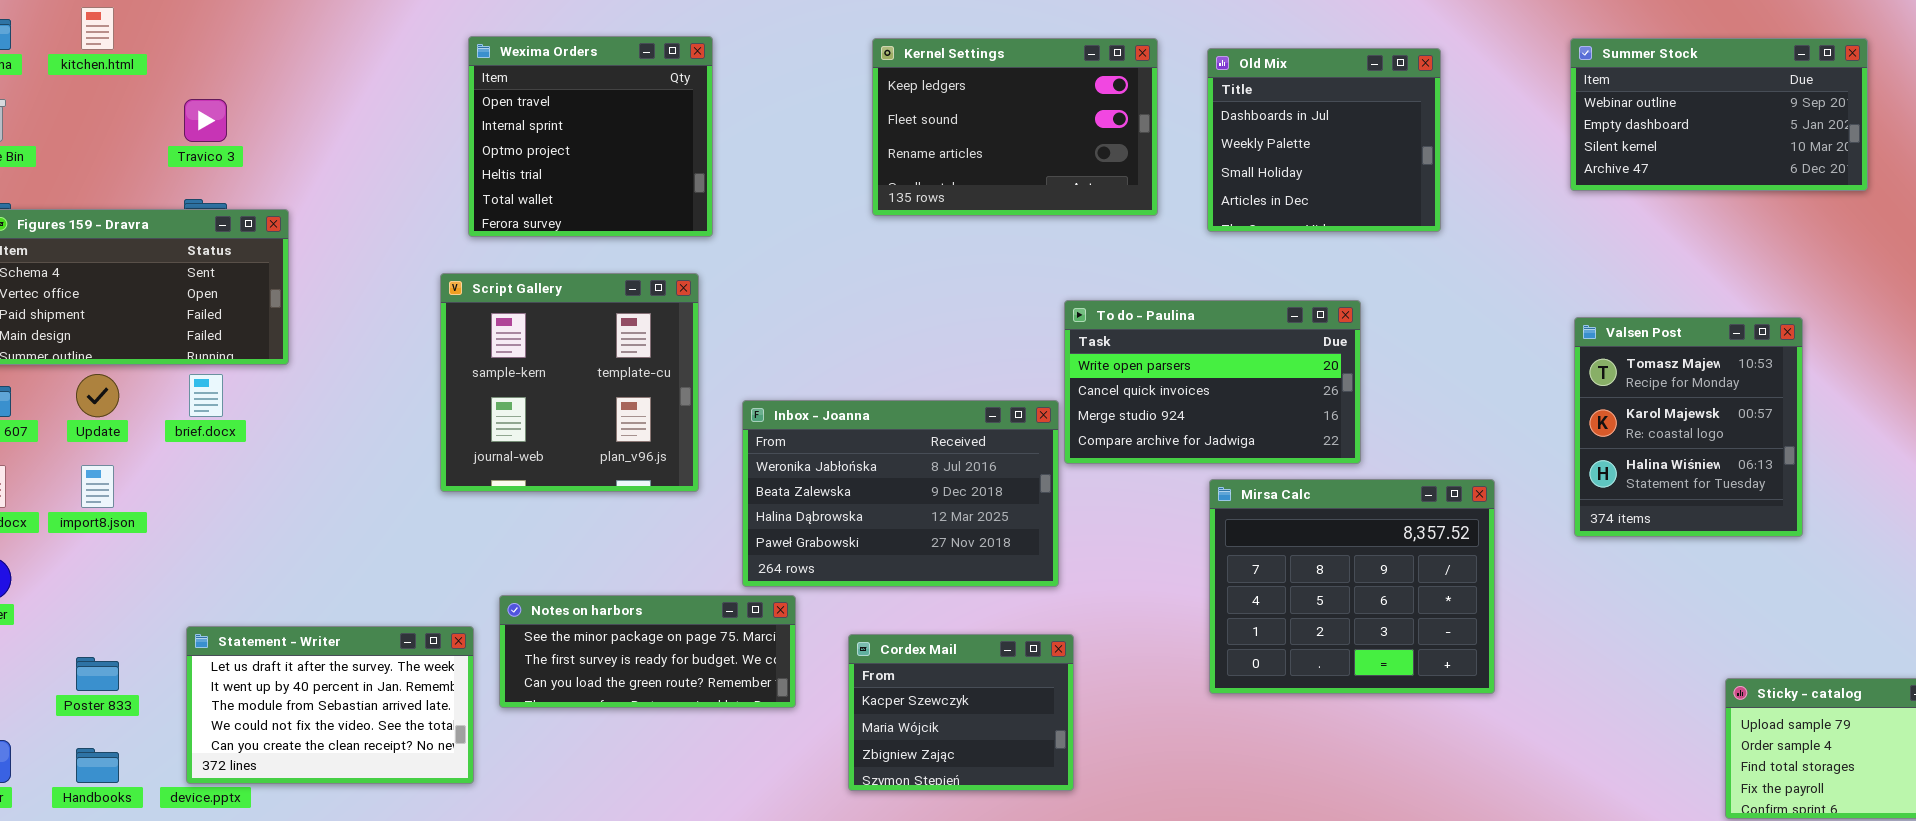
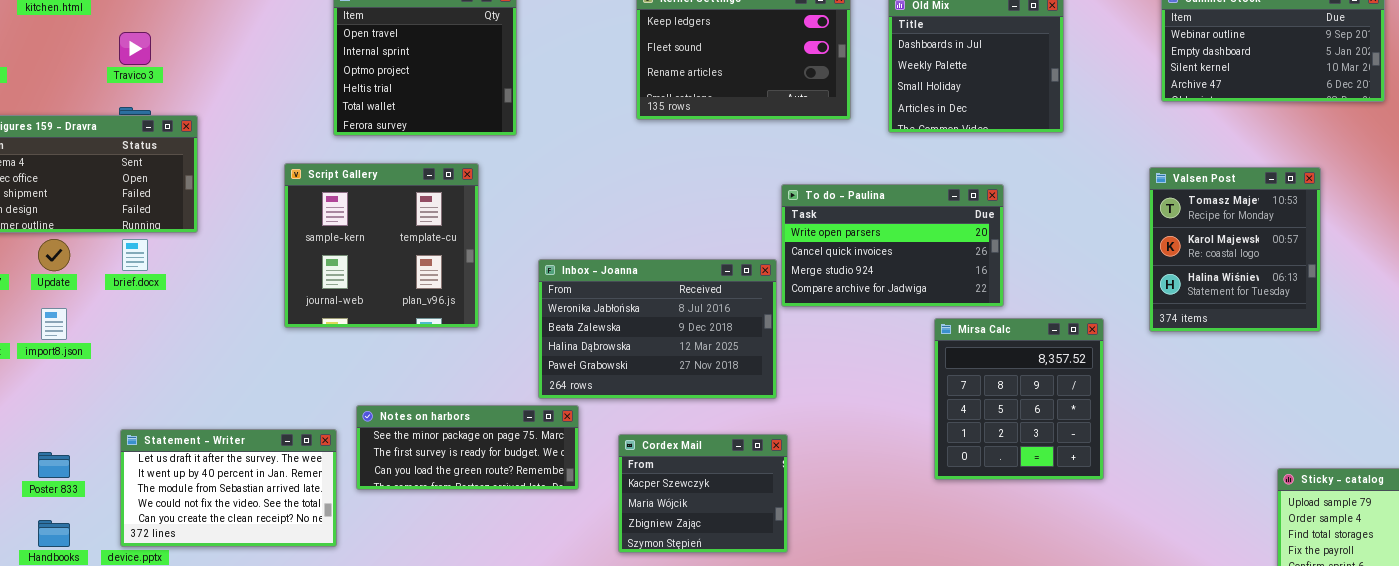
Script Gallery: [440,273,699,492] -> [284,163,479,328], moved
Valsen Post: [1574,317,1803,537] -> [1149,167,1321,332], moved
Mirsa Calc: [1209,479,1495,694] -> [934,318,1104,480], resized

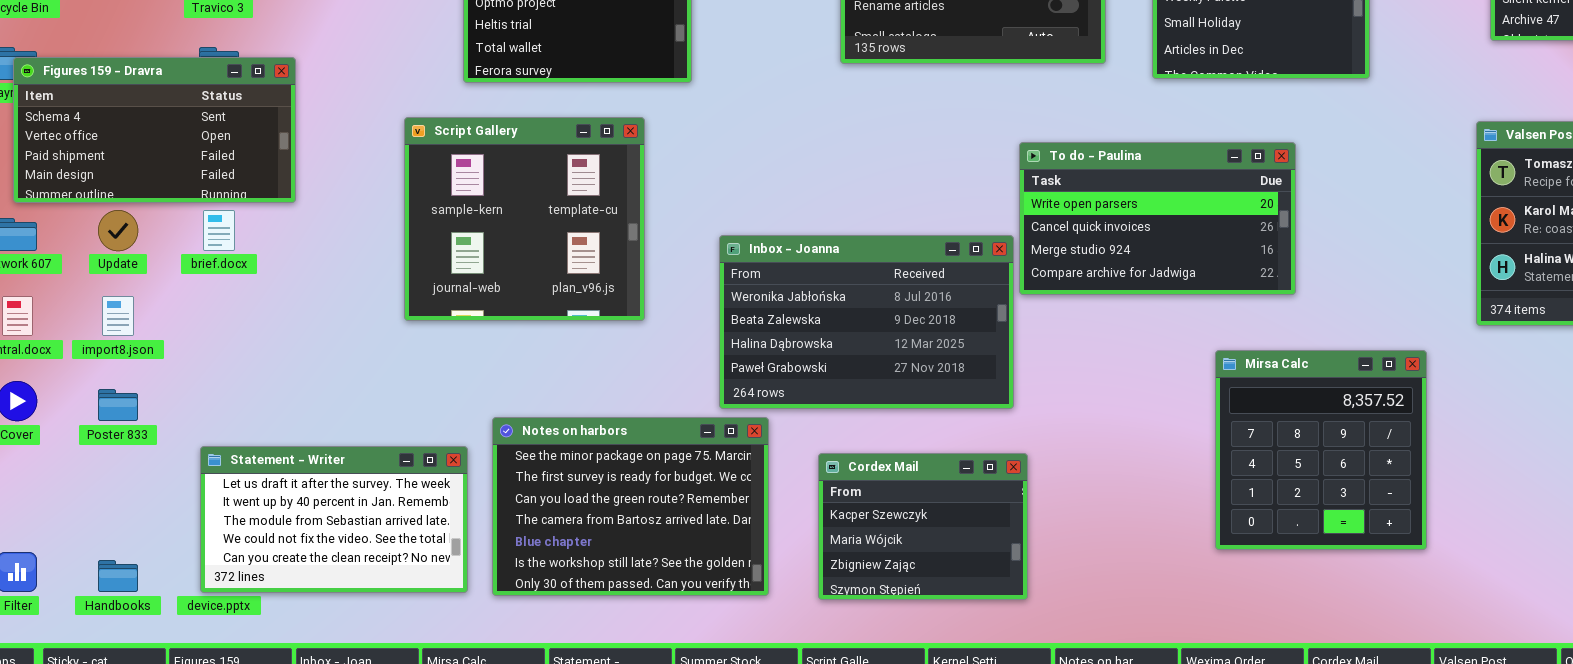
Mirsa Calc: [934,318,1104,480] -> [1215,350,1427,550], moved
Notes on harbors: [356,405,579,490] -> [492,417,769,596], resized
Poster 833: [38,452,70,478] -> [98,389,138,421], moved

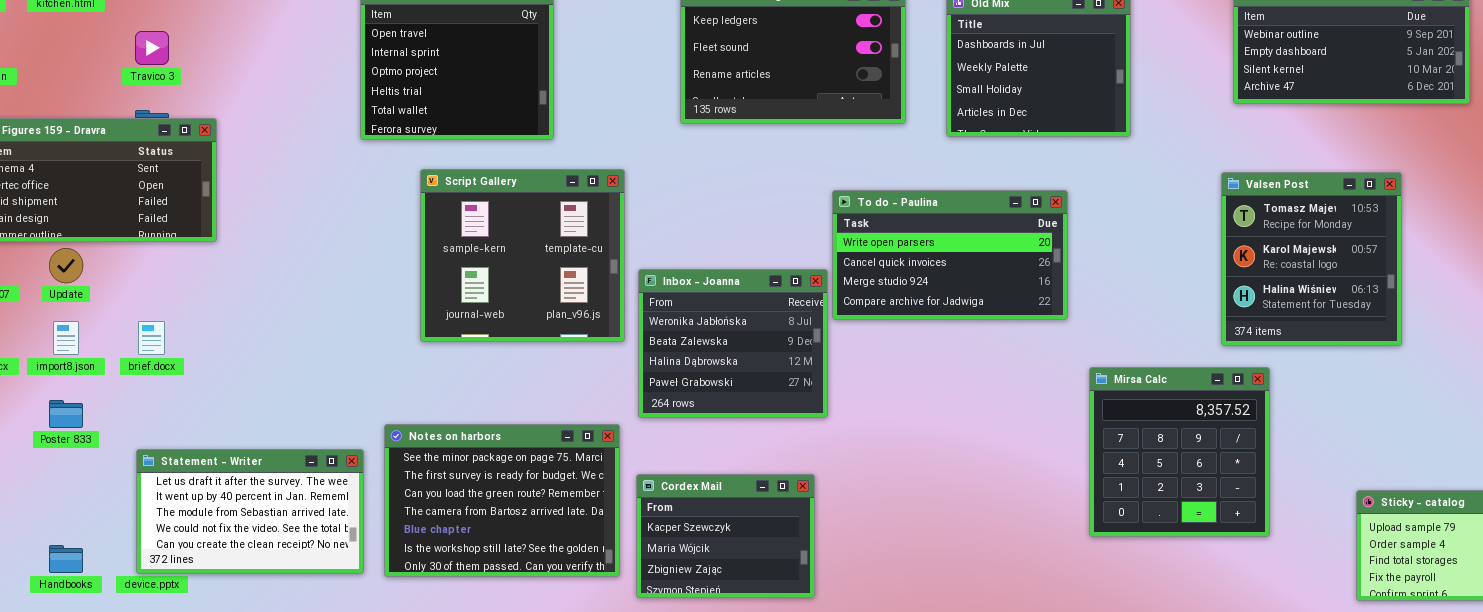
Script Gallery: [404,117,645,321] -> [420,169,625,342], moved
brief.docx: [203,210,235,251] -> [138,321,165,355], moved
Inbox - Joanna: [719,235,1014,409] -> [638,269,828,418], resized
Mirsa Calc: [1215,350,1427,550] -> [1089,367,1270,537], moved
Cordex Mail: [818,453,1028,600] -> [636,474,815,598], moved

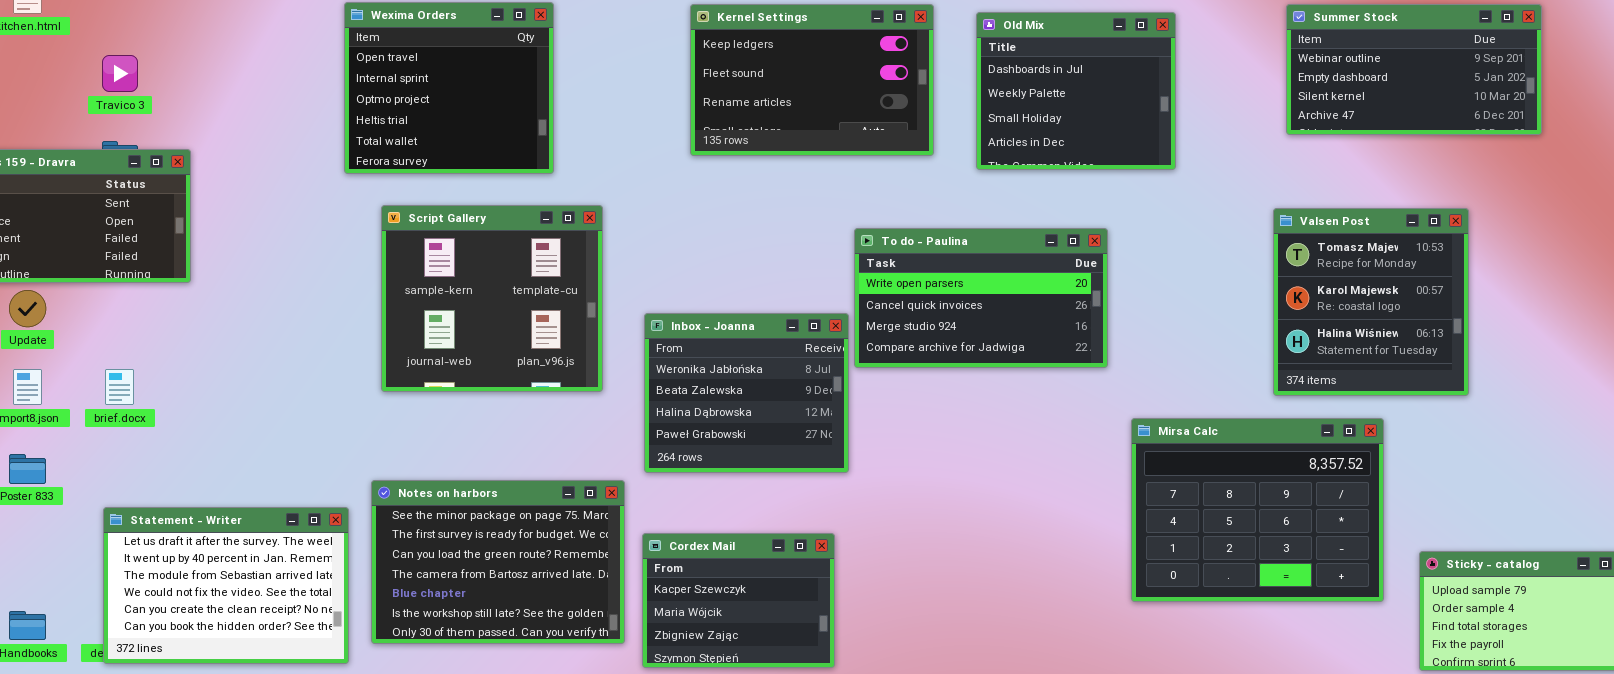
Script Gallery: [420,169,625,342] -> [381,205,603,392], moved
Mirsa Calc: [1089,367,1270,537] -> [1131,418,1384,602], resized
Statement - Writer: [136,449,364,574] -> [103,507,349,664], resized

